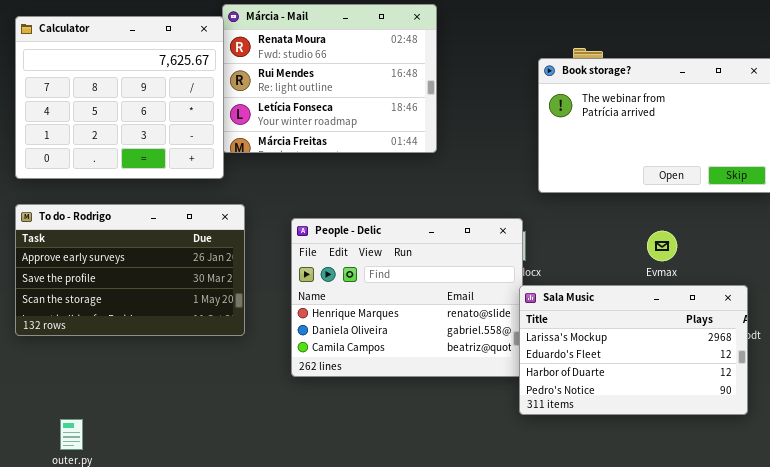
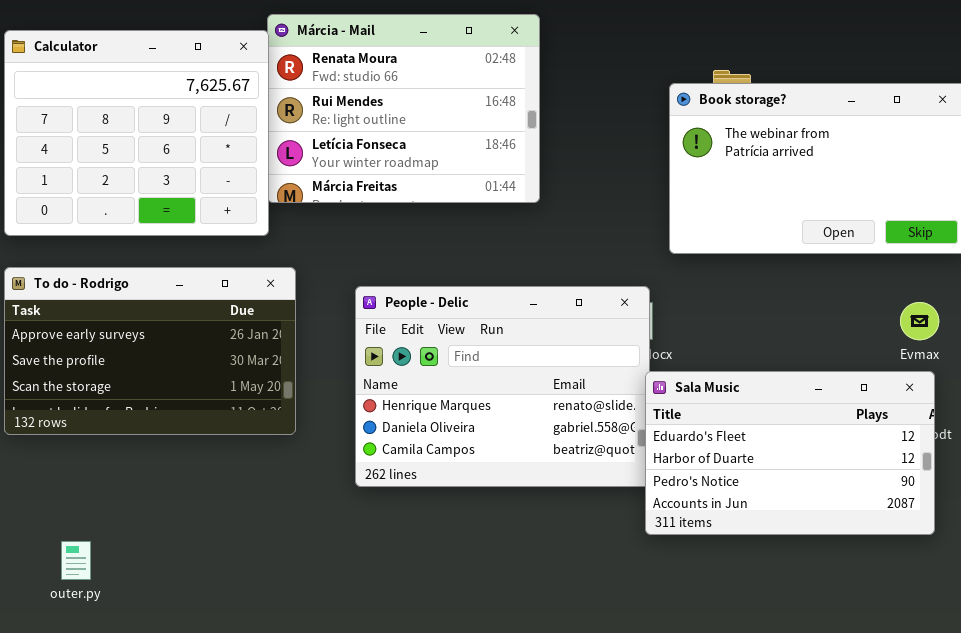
Evmax: [647,231,677,261] -> [900,302,939,340], moved
Sala Music: [519,285,748,415] -> [645,371,935,535], scrolled down 1 row

